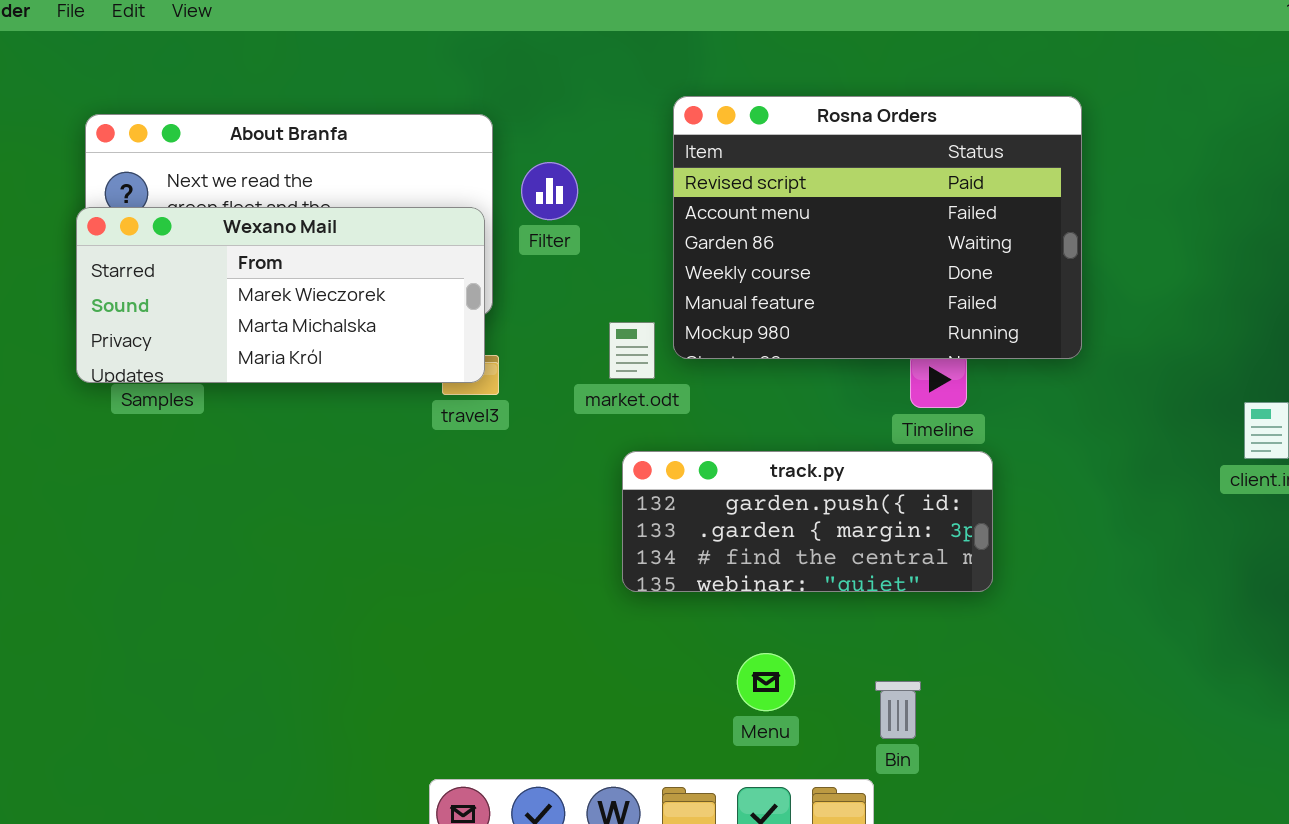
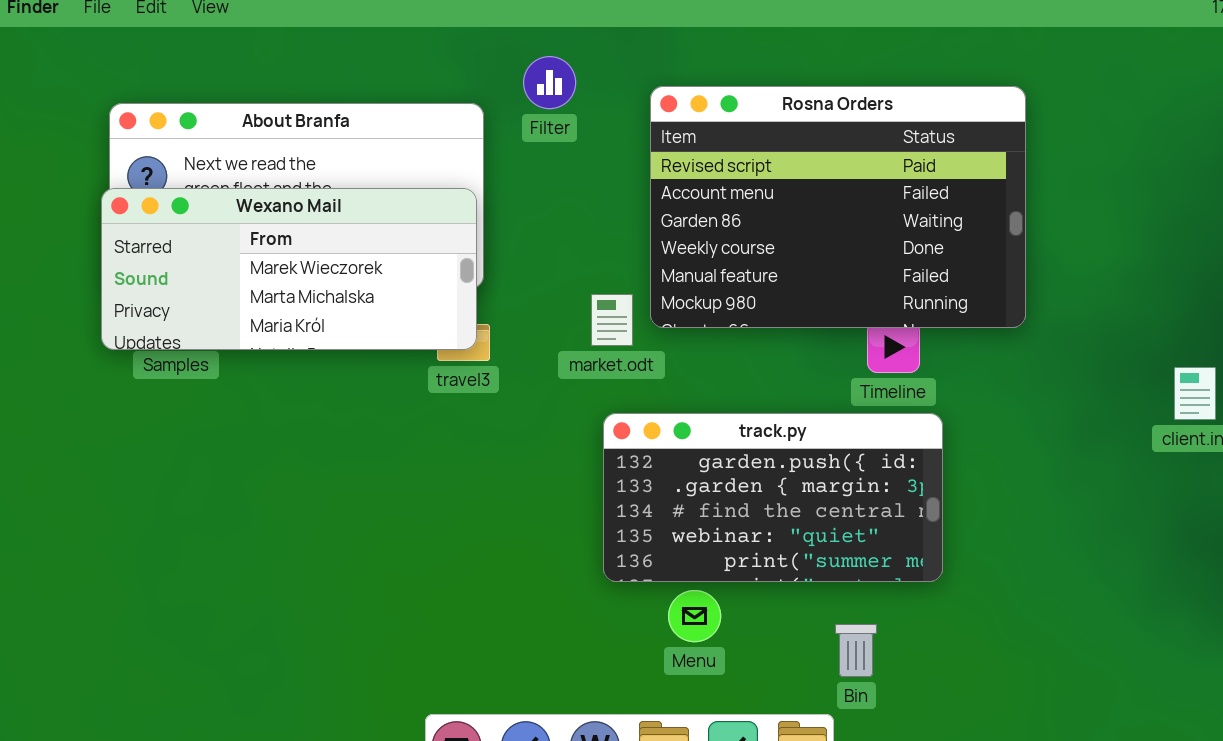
Filter: [521,162,578,220] -> [523,56,576,109], moved
track.py: [622,451,993,592] -> [603,413,943,582], resized
Menu: [737,653,795,711] -> [668,590,721,642], moved

